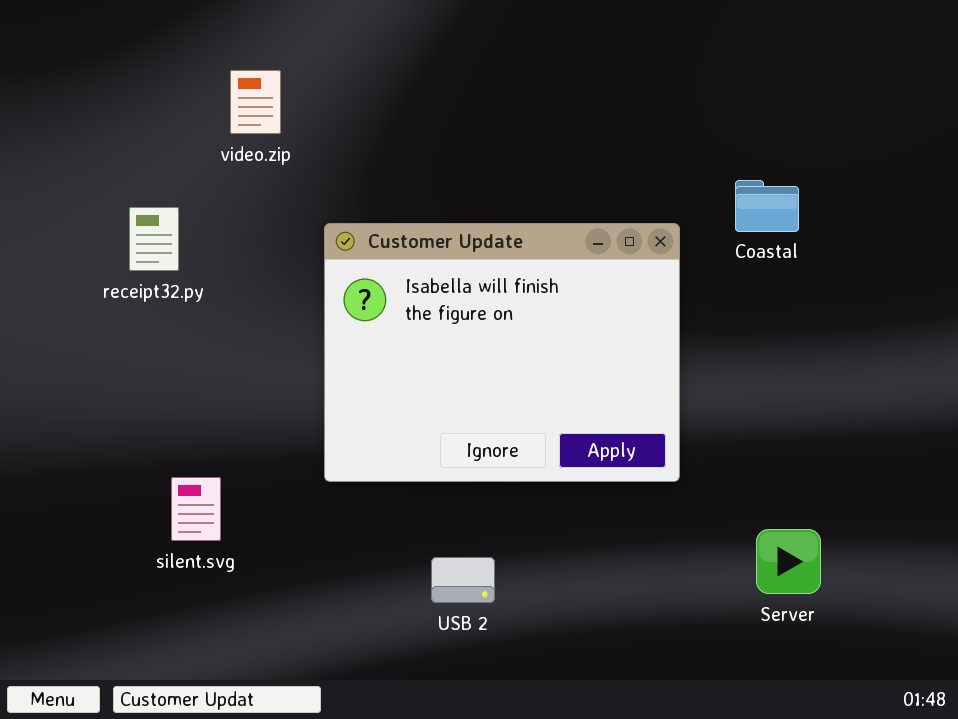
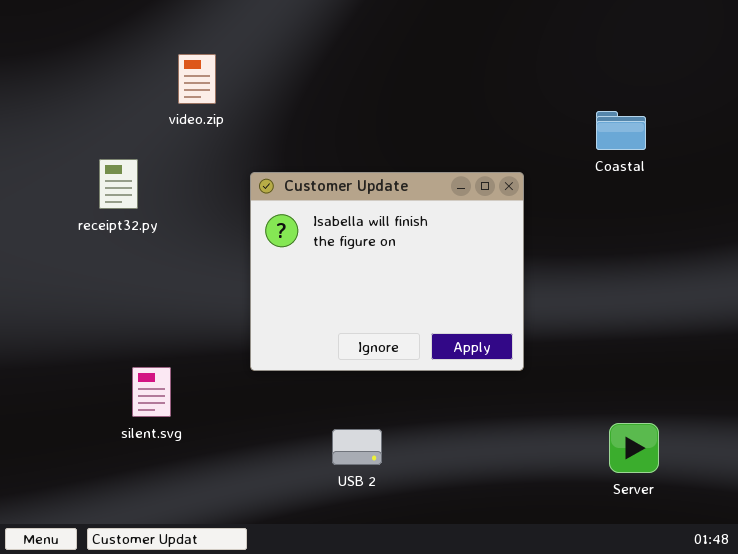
Coastal: [735,180,799,232] -> [596,111,646,150], moved
Server: [756,529,821,594] -> [609,423,659,473], moved

